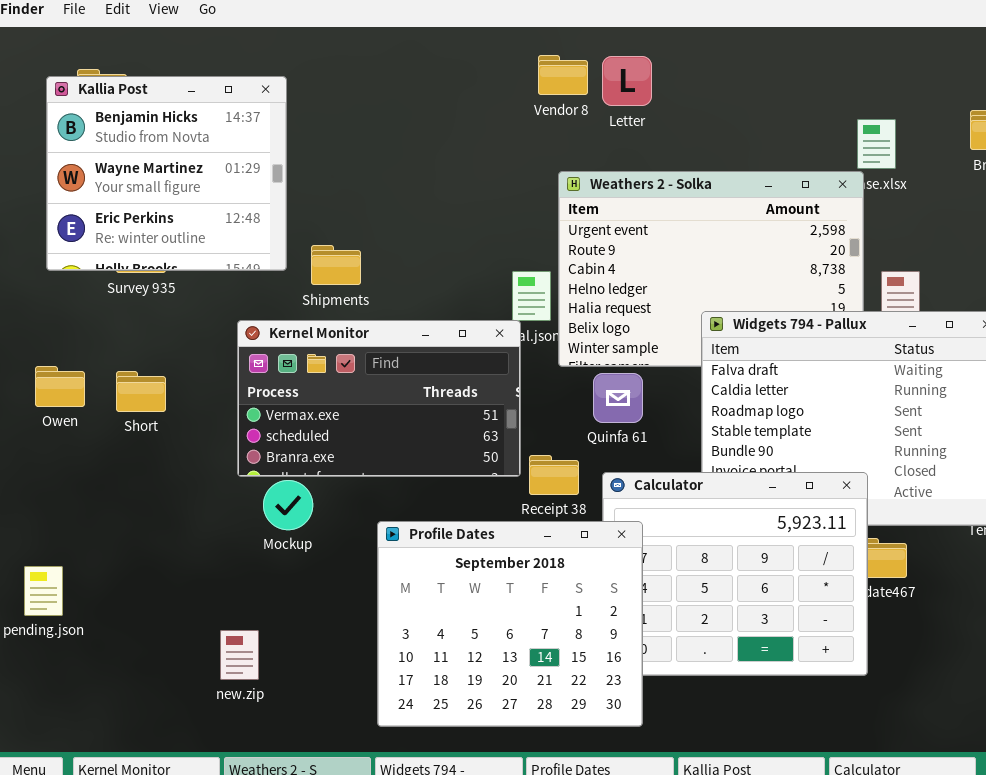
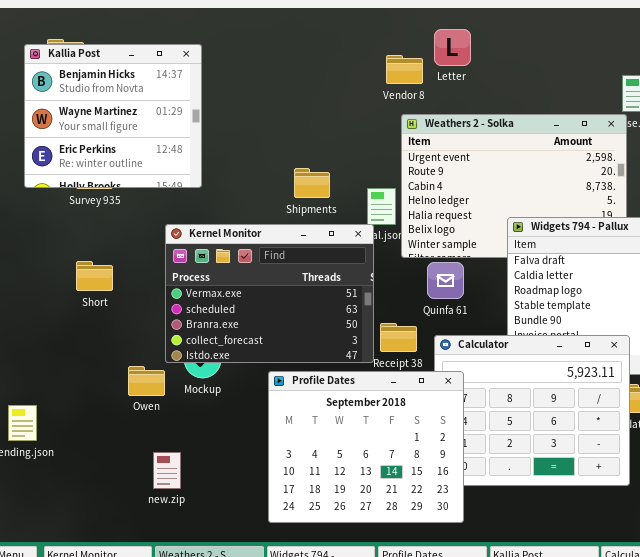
Vendor 8: [538,55,588,95] -> [386,55,423,84], moved
Shipments: [311,245,361,285] -> [294,168,330,198], moved
Kernel Monitor: [237,320,521,477] -> [165,224,374,363], resized
Owen: [35,366,85,407] -> [128,366,165,396], moved

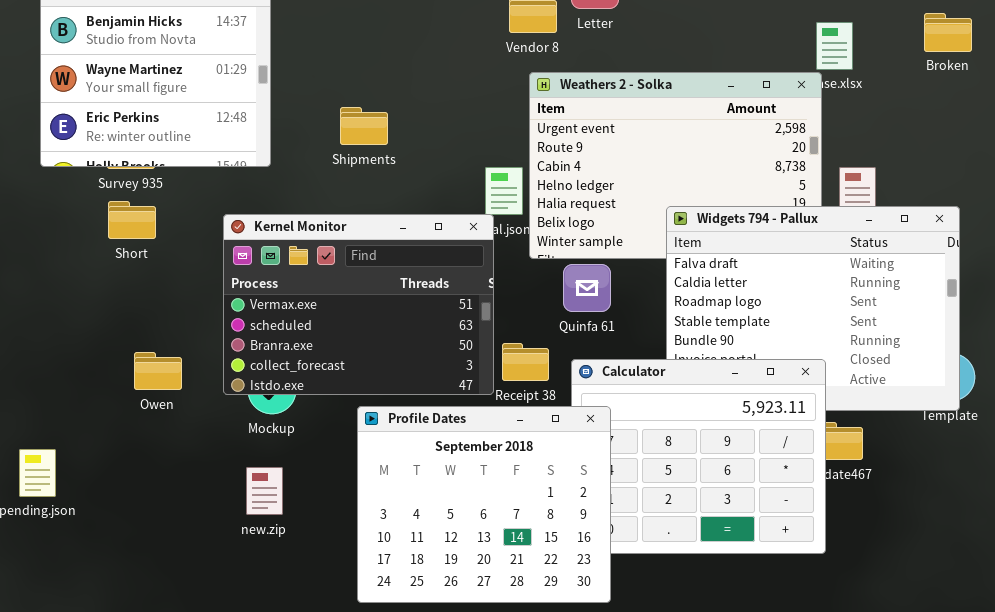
Shipments: [294,168,330,198] -> [340,107,388,145], moved
Short: [76,261,113,291] -> [108,201,156,239], moved
Owen: [128,366,165,396] -> [134,352,182,390], moved
new.zip: [153,452,181,489] -> [246,467,283,515], moved

